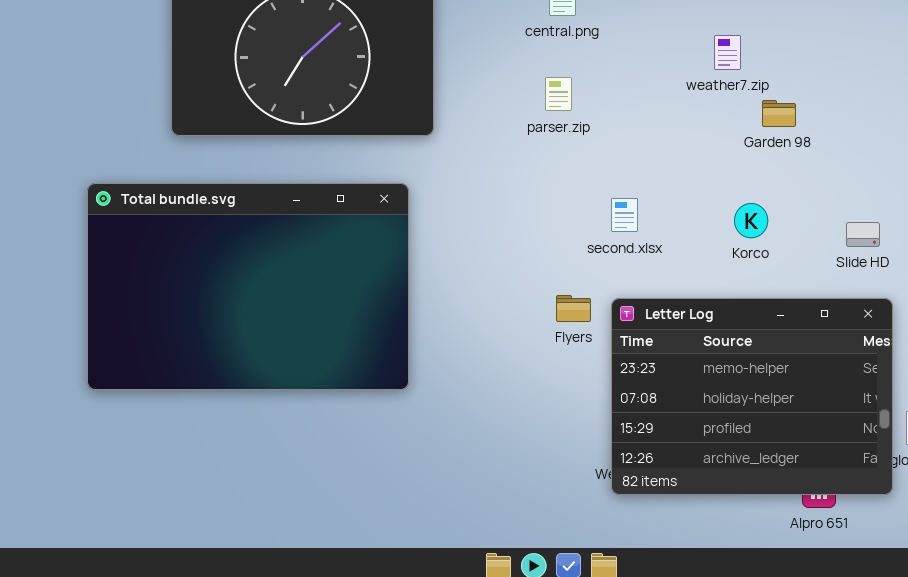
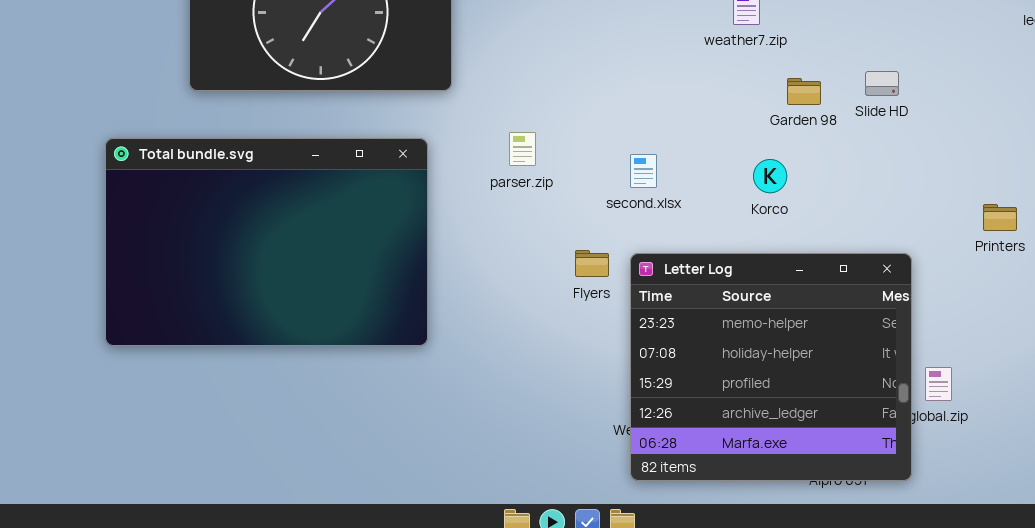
parser.zip: [545,77,572,111] -> [509,132,536,166], moved
Garden 98: [762,100,796,127] -> [787,78,821,105], moved
Slide HD: [846,222,880,247] -> [865,71,899,96], moved
Letter Log: [611,298,893,495] -> [630,253,912,481], resized

